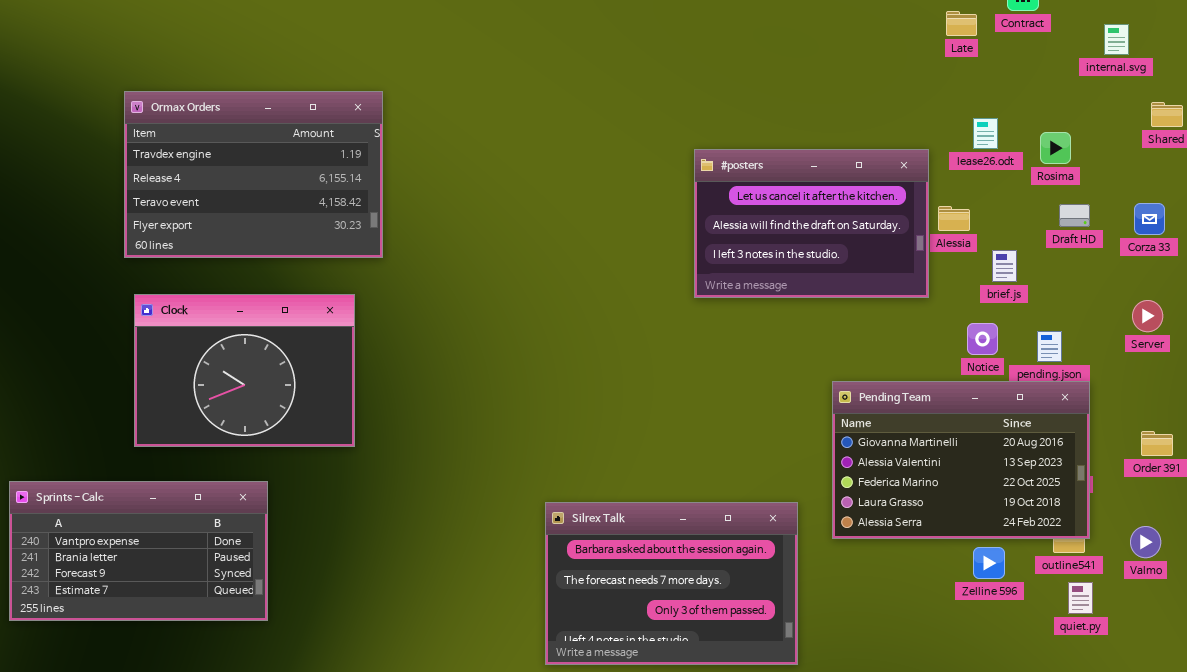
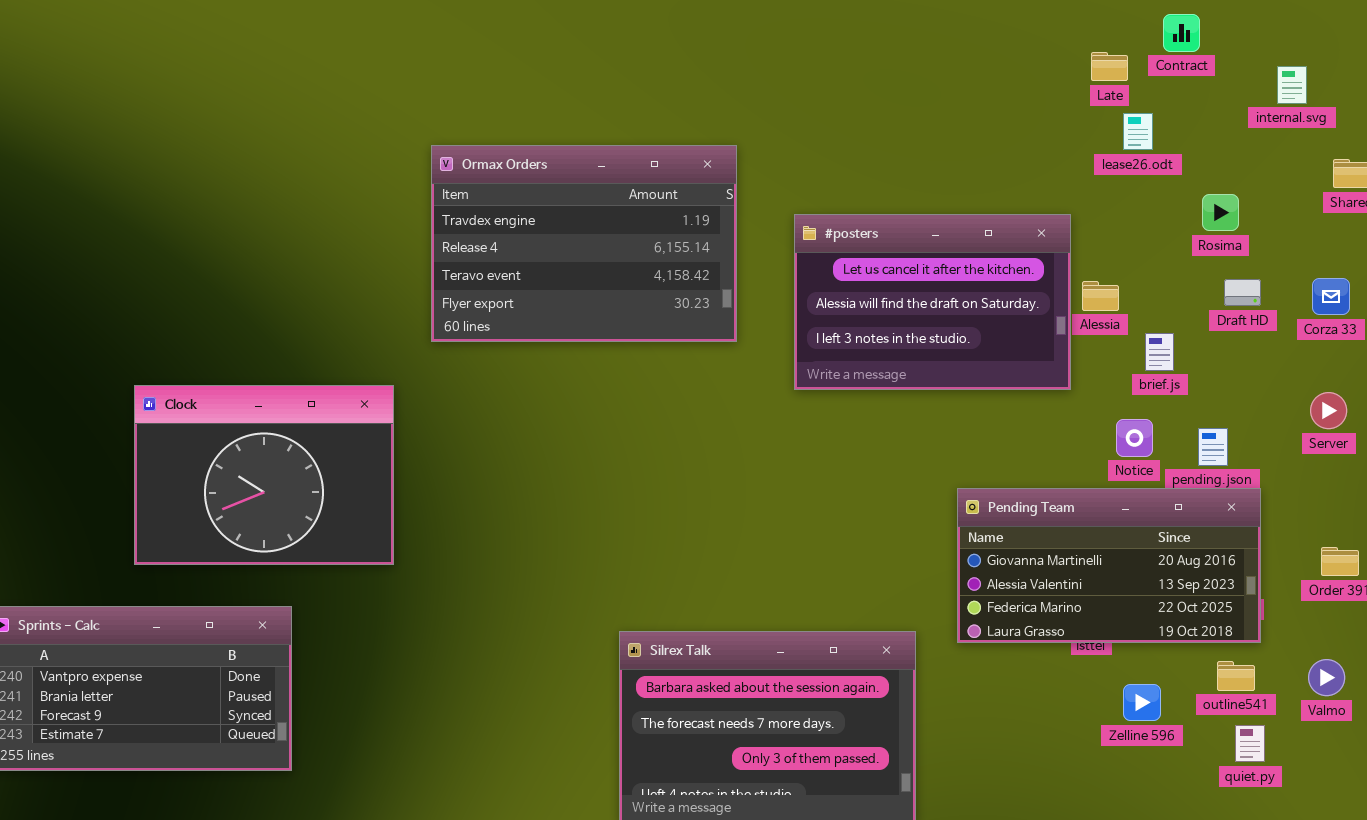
Ormax Orders: [124,91,383,258] -> [431,145,737,342], moved
lease26.odt: [973,118,998,149] -> [1123,113,1153,150], moved
Pending Team: [832,381,1090,539] -> [957,488,1261,643], resized

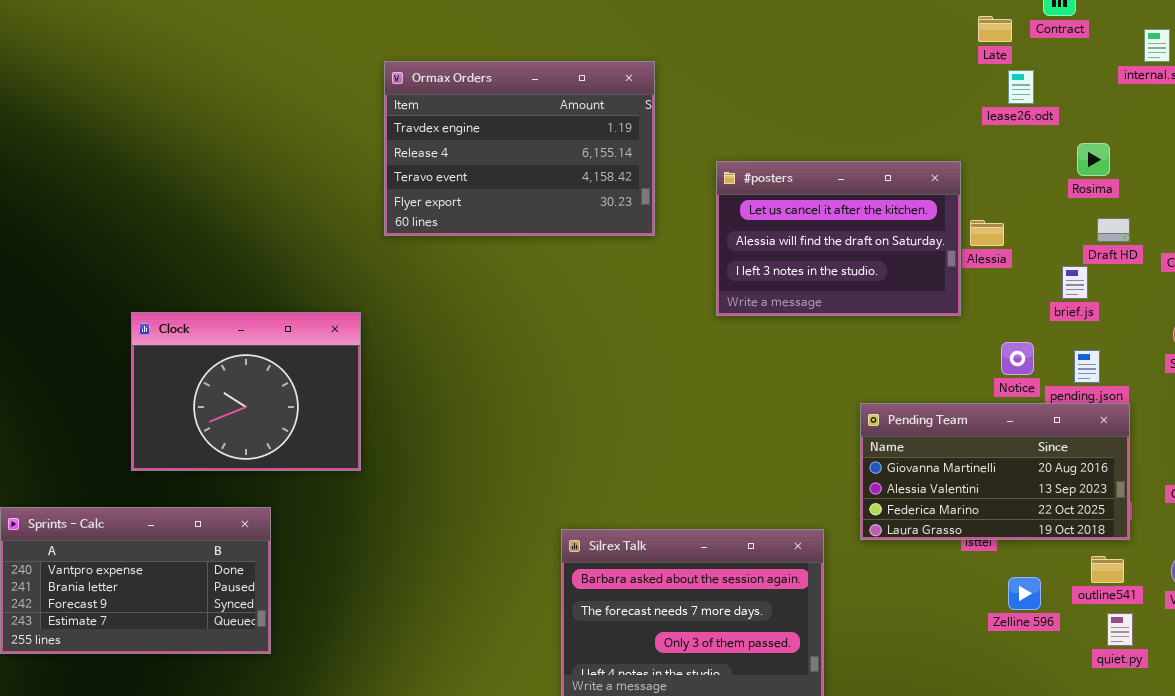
Ormax Orders: [431,145,737,342] -> [384,61,655,236], moved
brief.js: [1145,333,1174,371] -> [1062,266,1088,299], moved

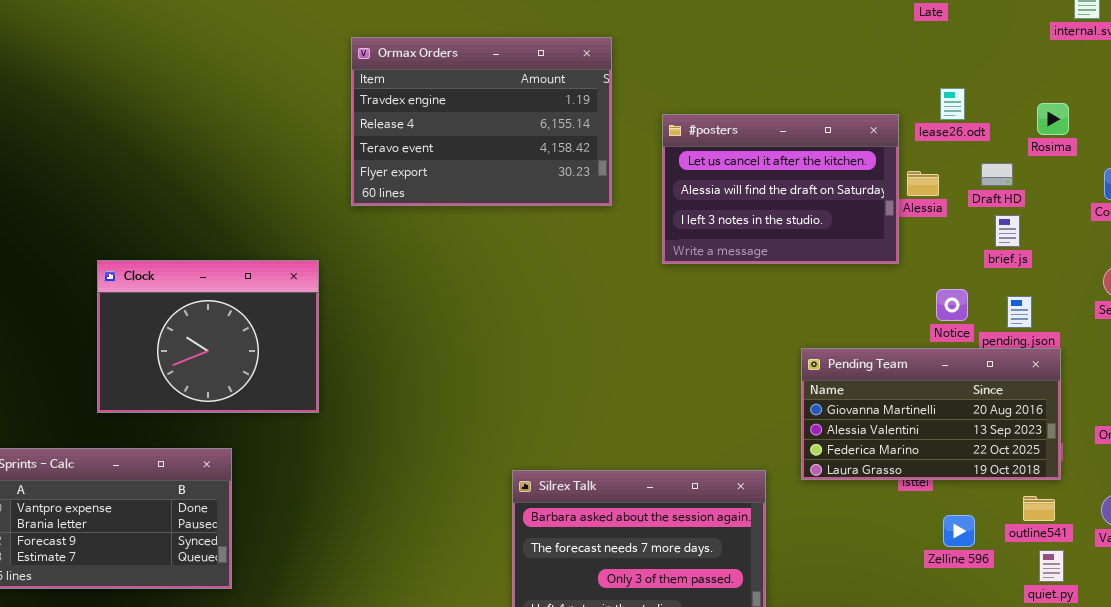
Ormax Orders: [384,61,655,236] -> [351,37,612,206], moved
lease26.odt: [1008,70,1034,104] -> [940,88,965,120], moved
Rosima: [1077,143,1110,176] -> [1037,103,1069,135], moved
Draft HD: [1097,218,1130,242] -> [981,163,1013,186], moved

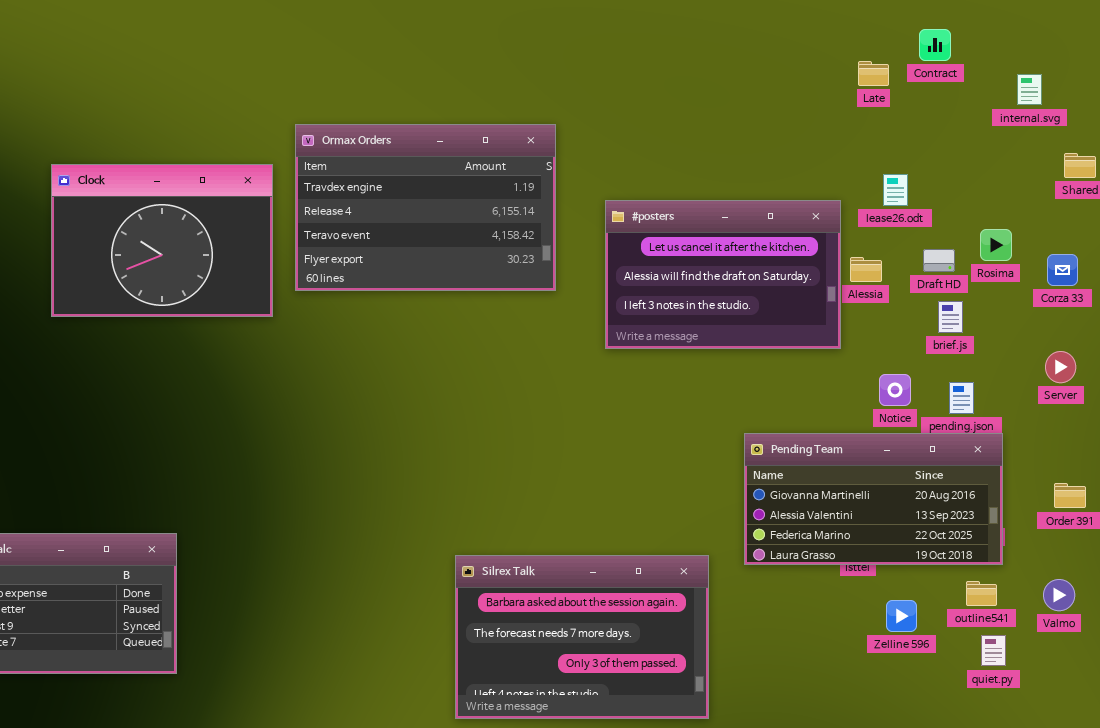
Rosima: [1037,103,1069,135] -> [980,229,1012,261], moved
Clock: [97,260,319,413] -> [51,164,273,317], moved

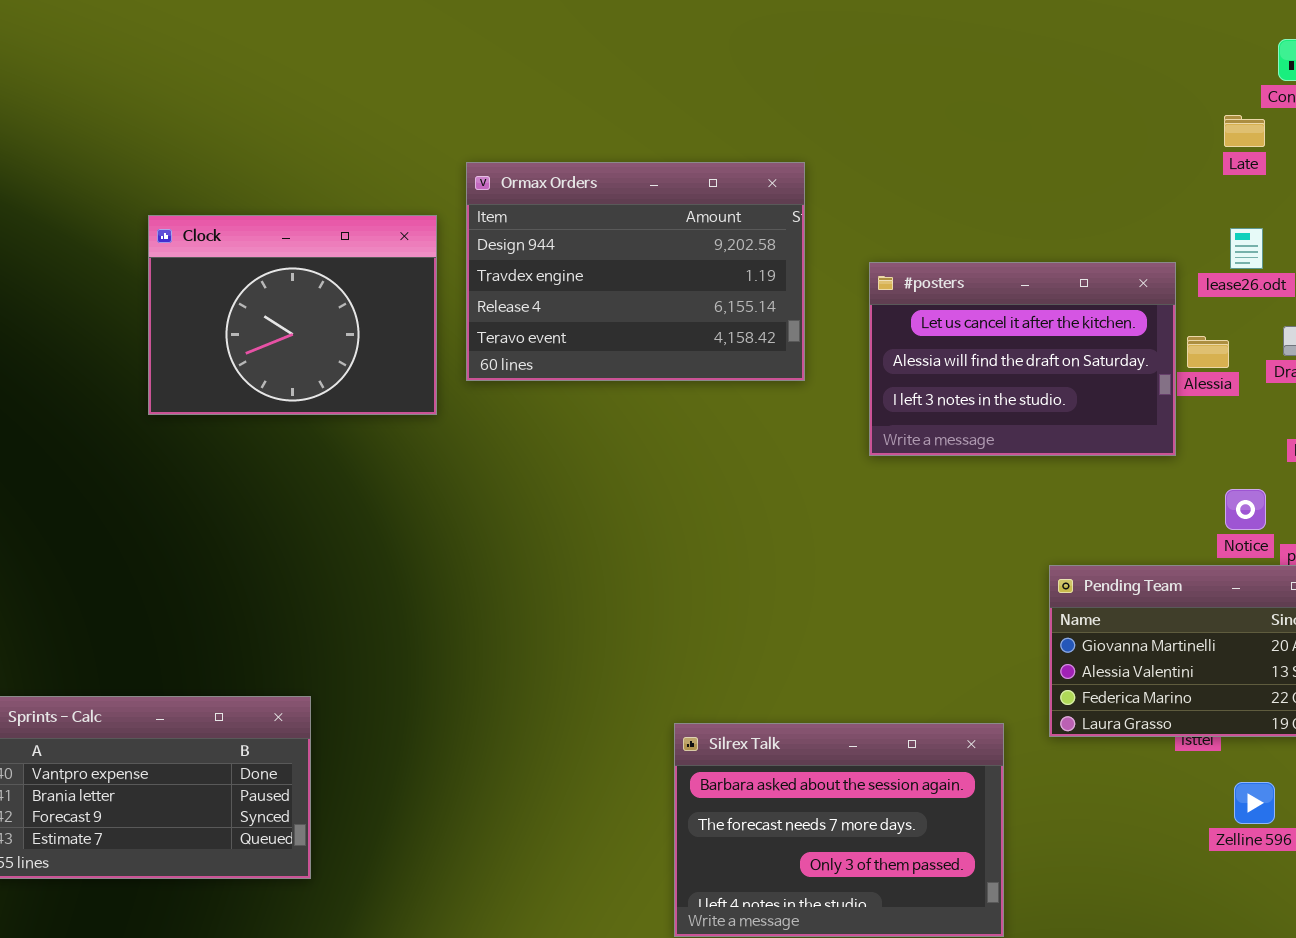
Late: [858,61,889,86] -> [1224,115,1265,147], moved
Ormax Orders: [295,124,556,291] -> [466,162,805,381], scrolled up 1 row

